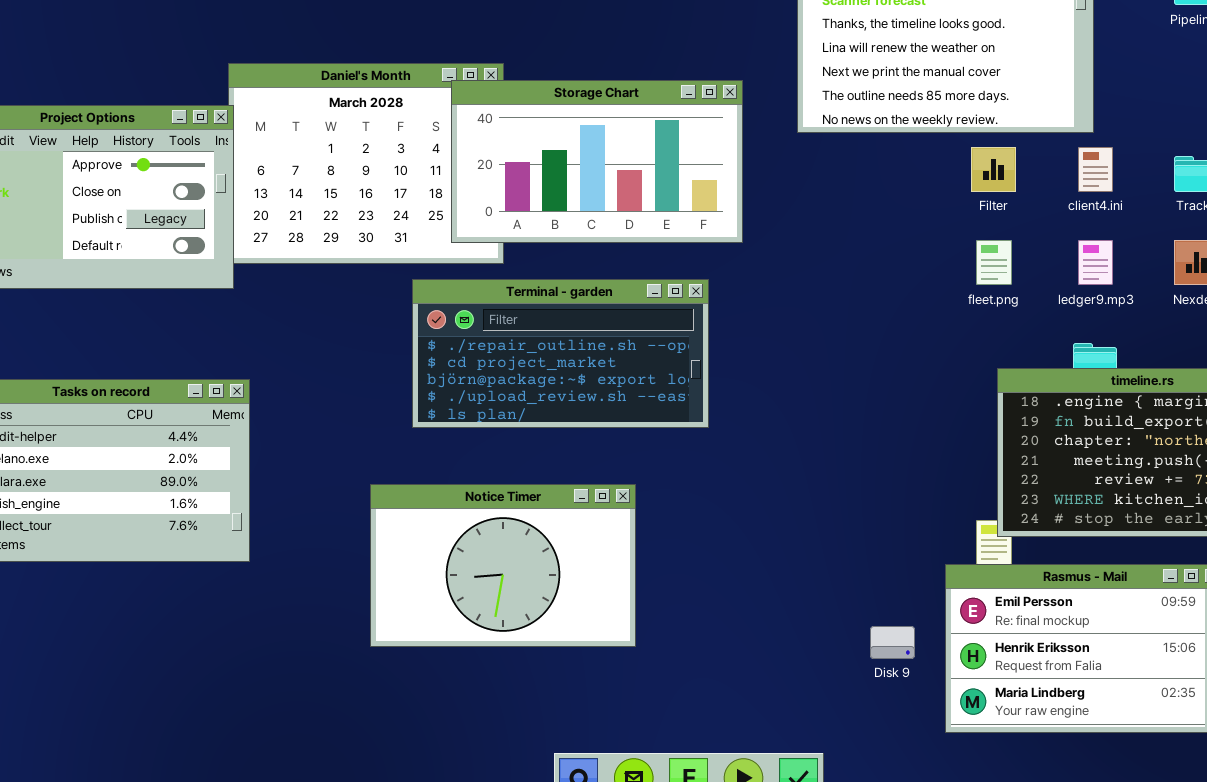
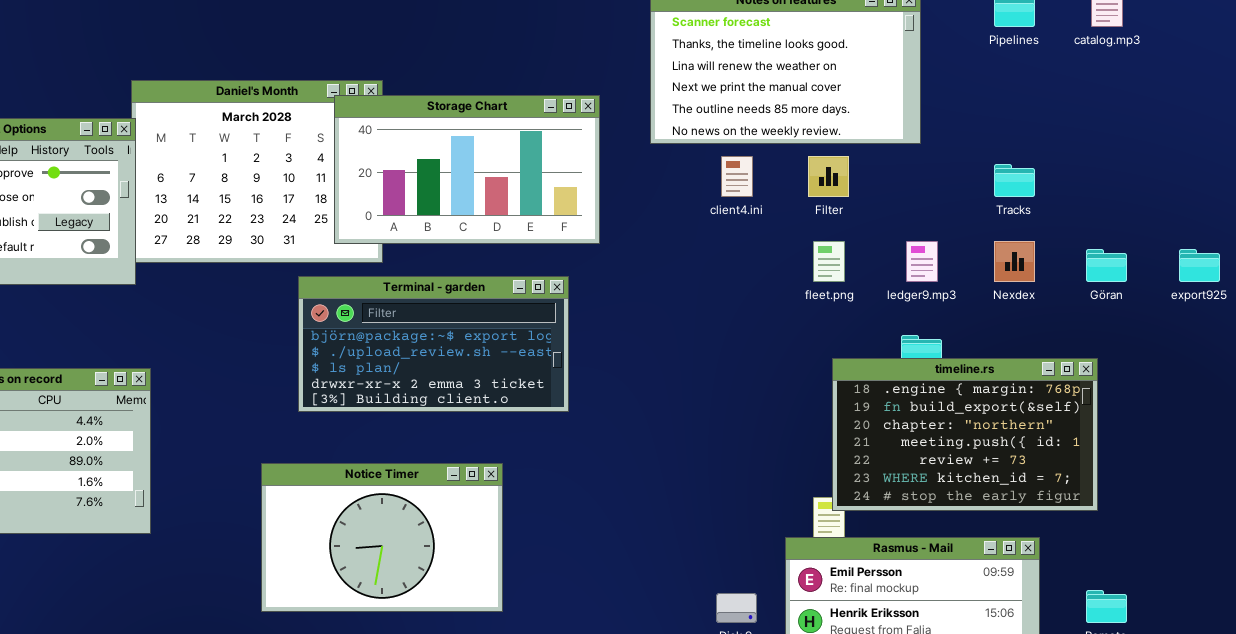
client4.ini: [1078,147,1113,192] -> [721,156,753,197], moved
Terminal - garden: [412,279,709,428] -> [298,276,569,412], scrolled down 2 rows

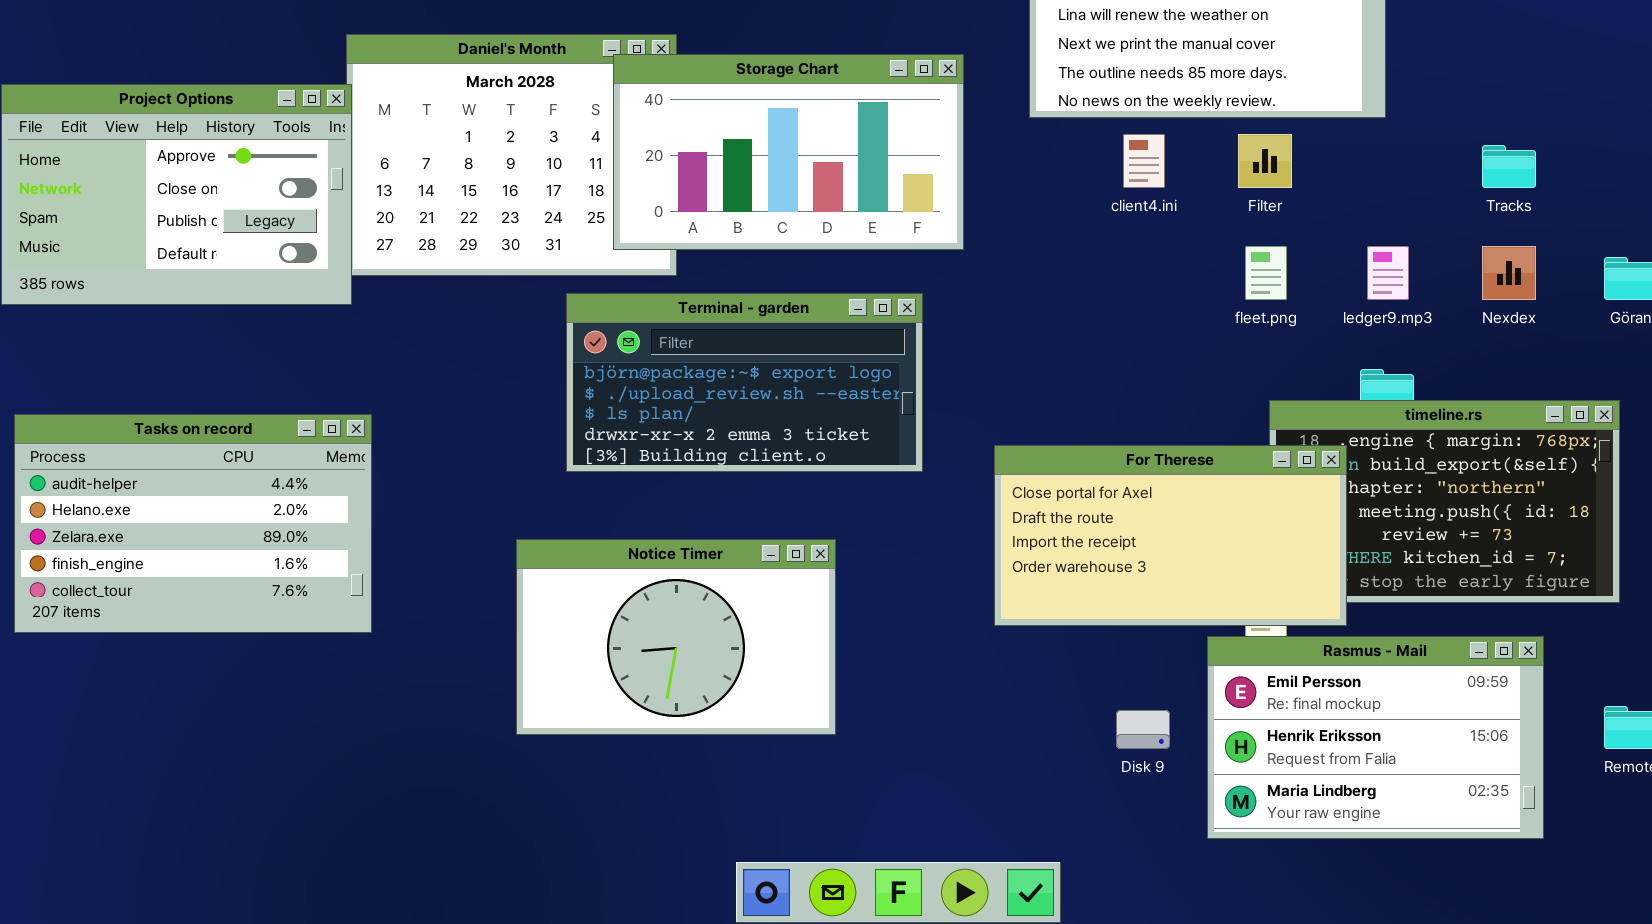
For Therese: none -> [994,445,1347,626], opened

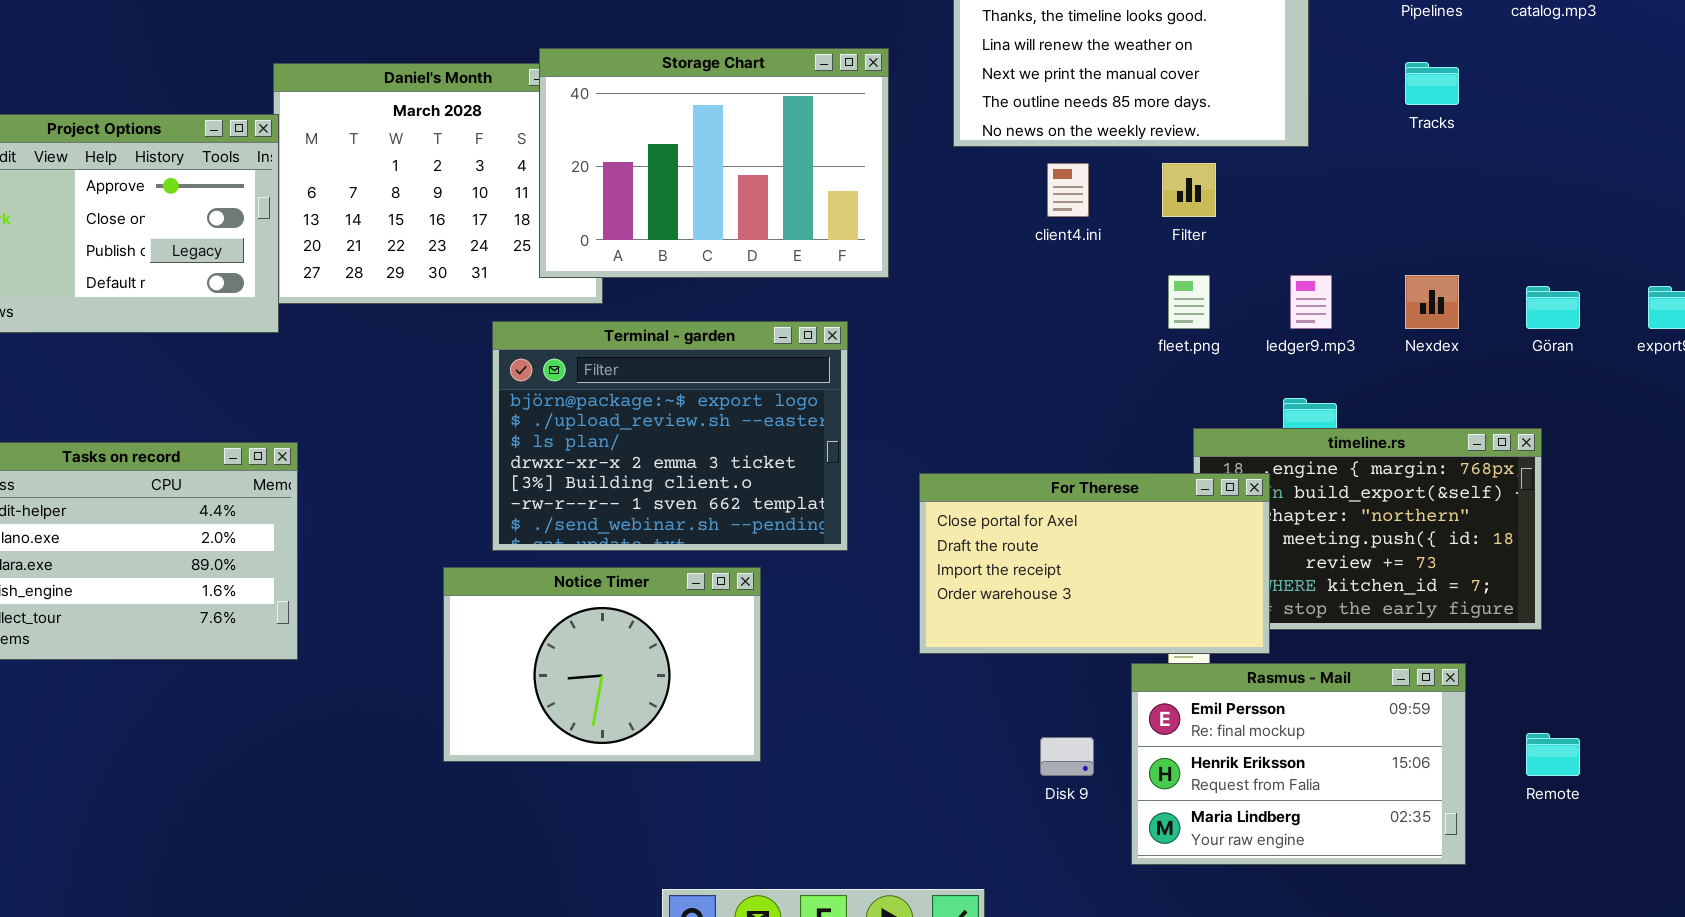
Storage Chart: [613,54,964,250] -> [539,48,889,278], resized
Tracks: [1482,145,1536,188] -> [1405,62,1459,105], moved
Terminal - garden: [566,293,923,472] -> [492,321,848,551], resized

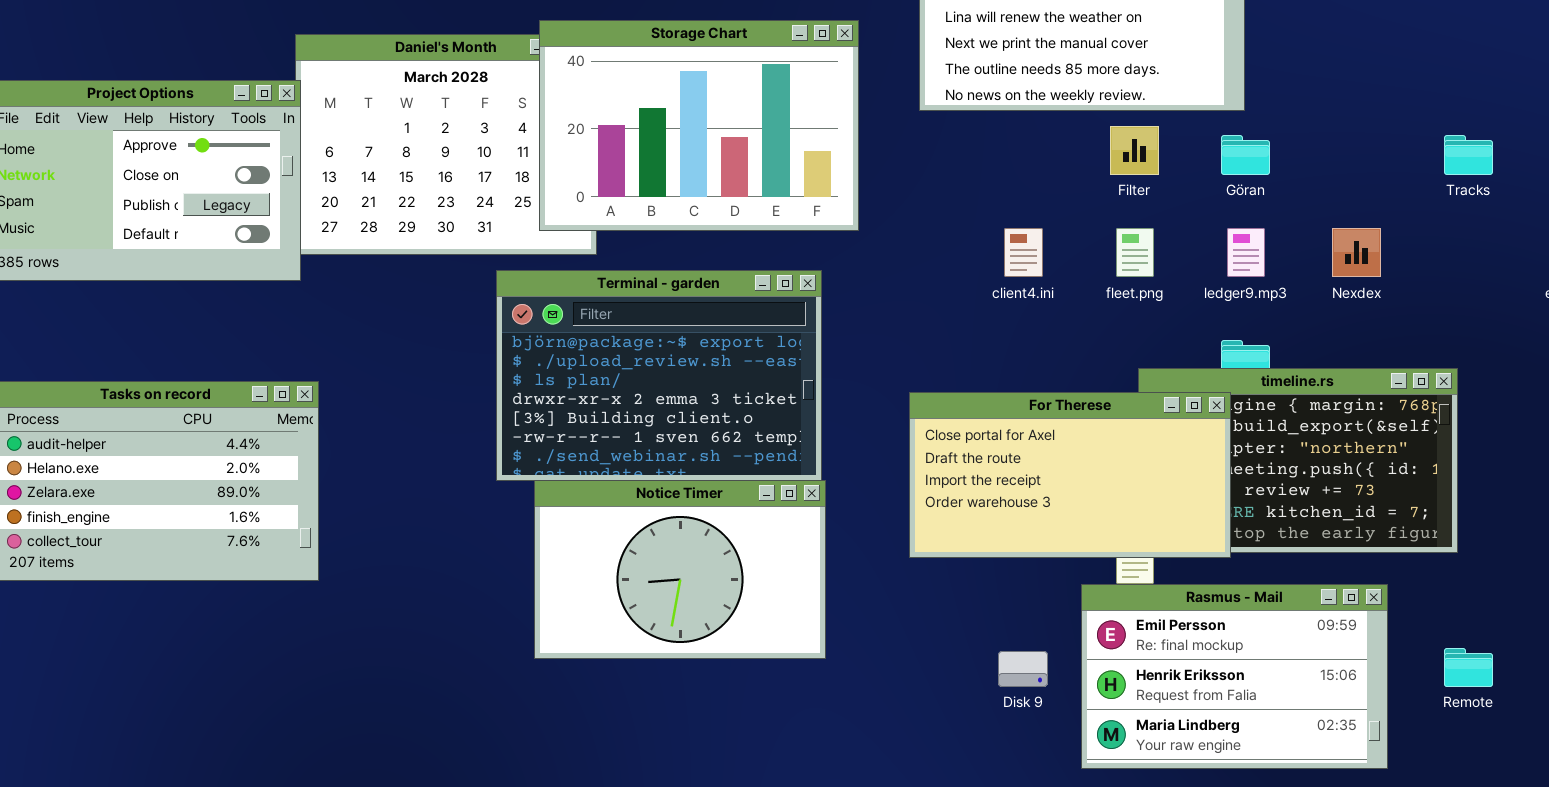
Tracks: [1405,62,1459,105] -> [1444,135,1493,175], moved
client4.ini: [1047,163,1089,217] -> [1004,228,1043,277], moved
Göran: [1526,286,1580,329] -> [1221,135,1270,175], moved
For Therese: [919,473,1270,654] -> [909,392,1231,558], moved
Notice Timer: [443,567,761,762] -> [534,480,826,659], moved

